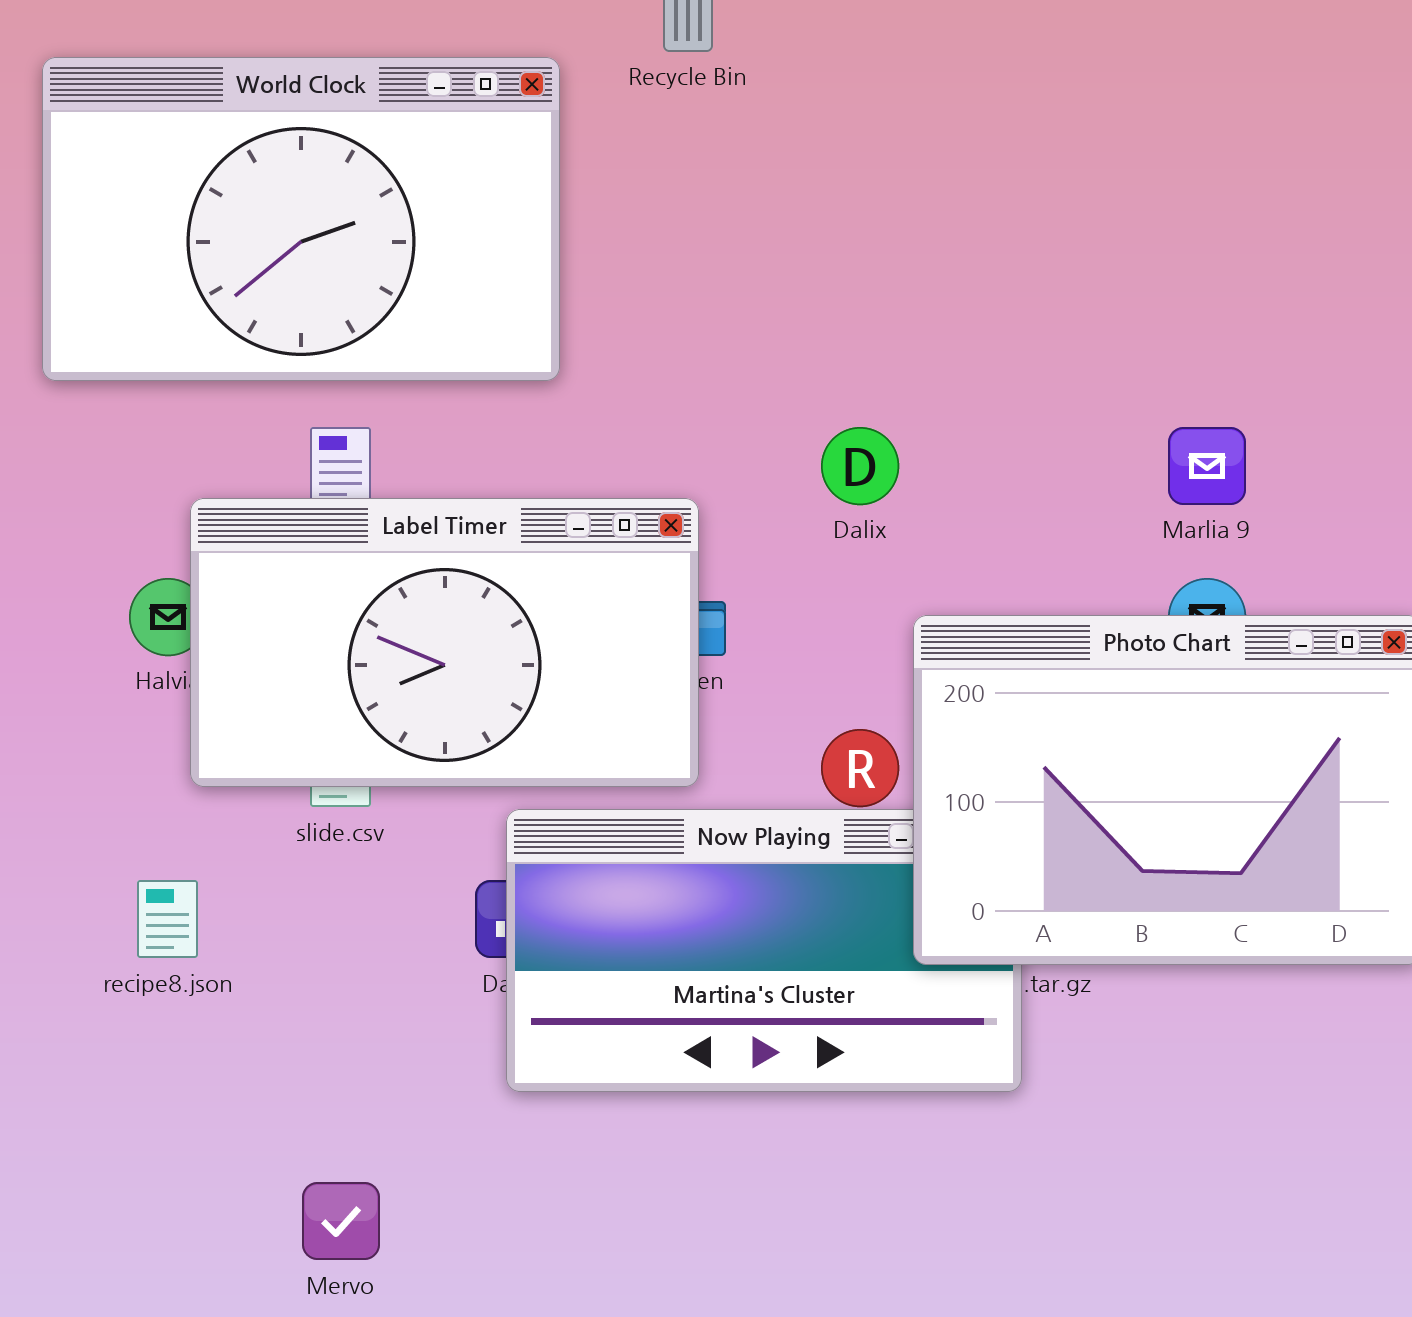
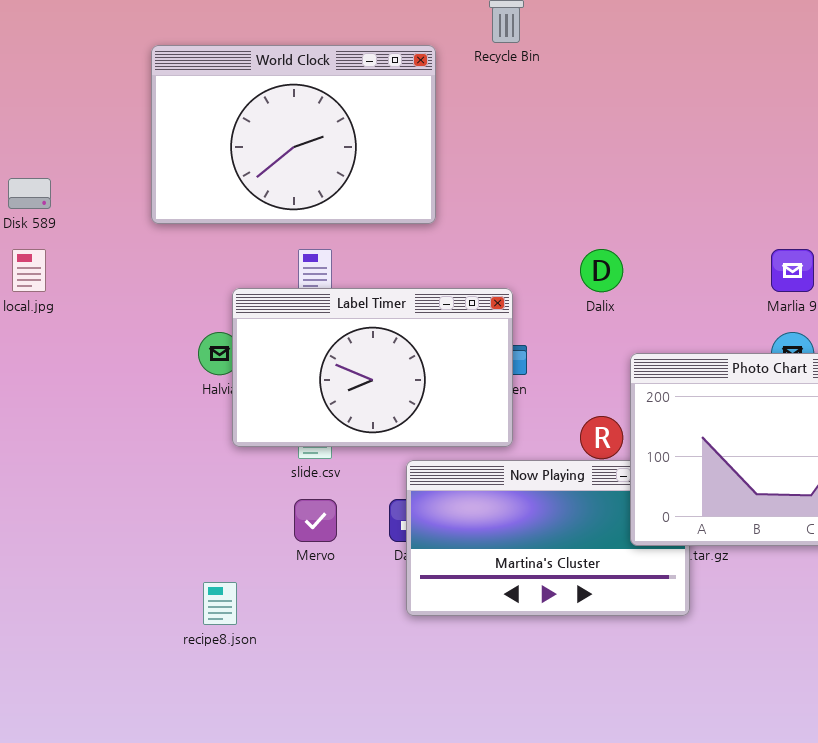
recipe8.json: [137,880,198,958] -> [203,582,237,625], moved
Mervo: [302,1182,380,1260] -> [294,499,337,542], moved

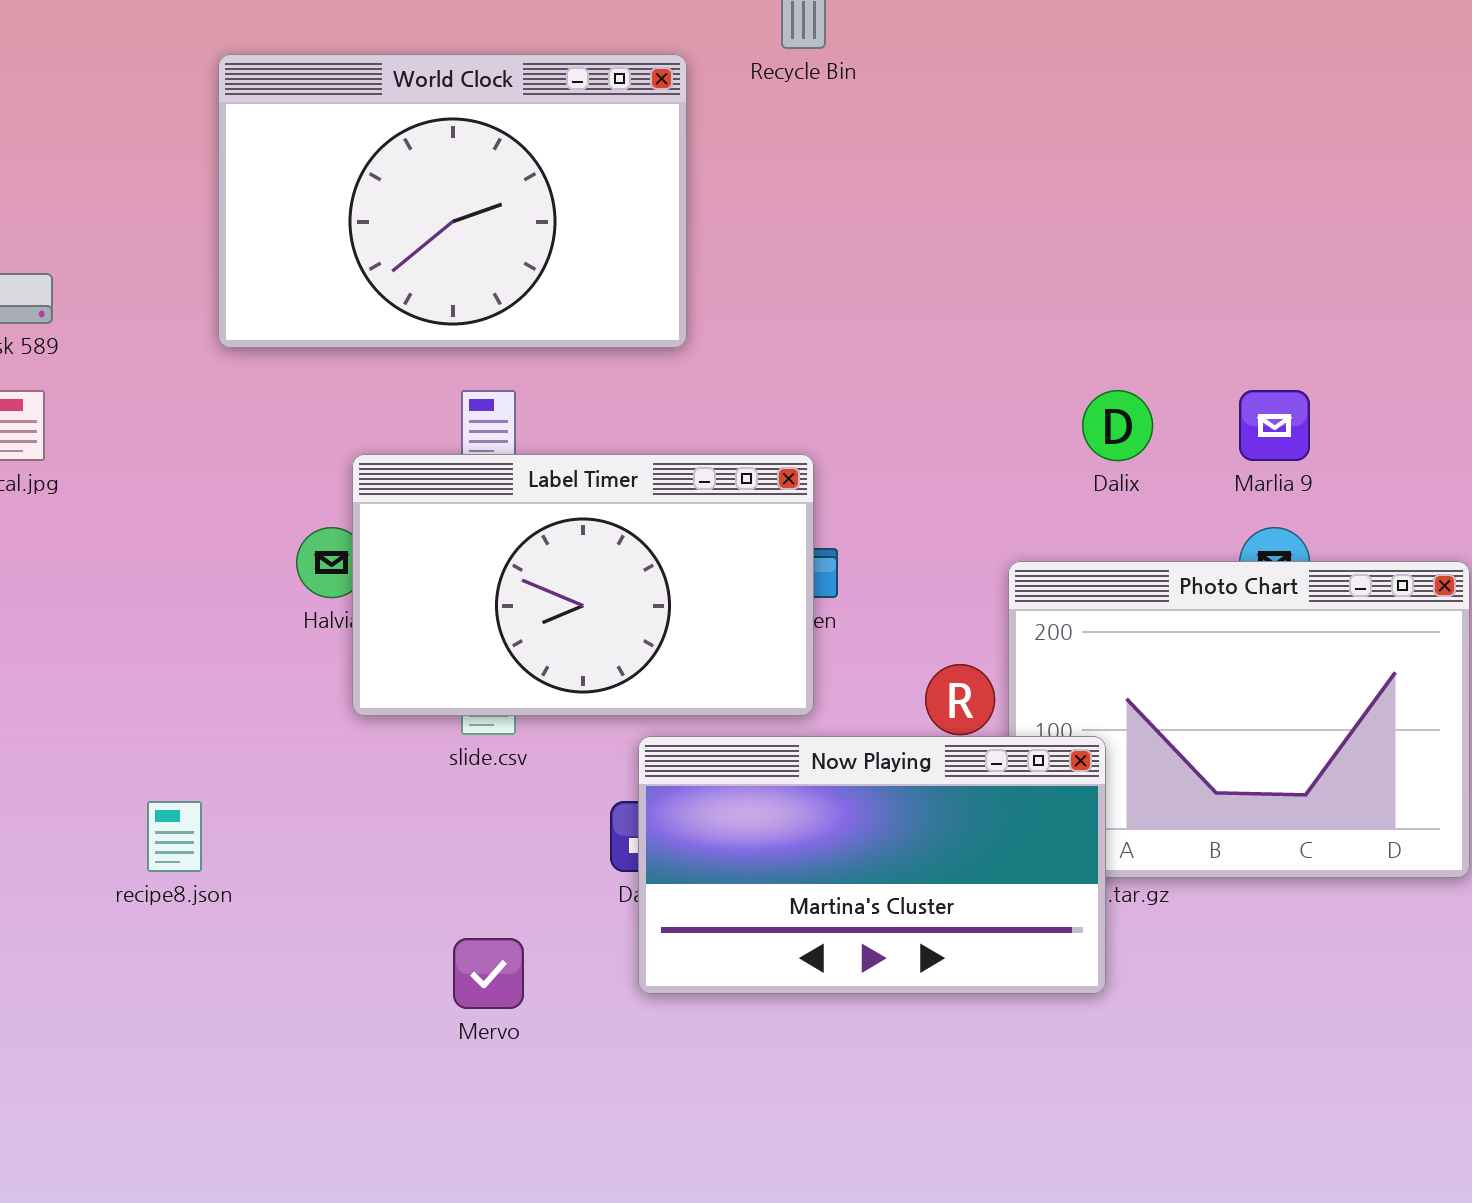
Dalix: [580,249,623,292] -> [1082,390,1153,461], moved
Now Playing: [406,460,690,616] -> [638,736,1106,994], raised
Mervo: [294,499,337,542] -> [453,938,524,1009], moved
recipe8.json: [203,582,237,625] -> [147,801,202,872], moved

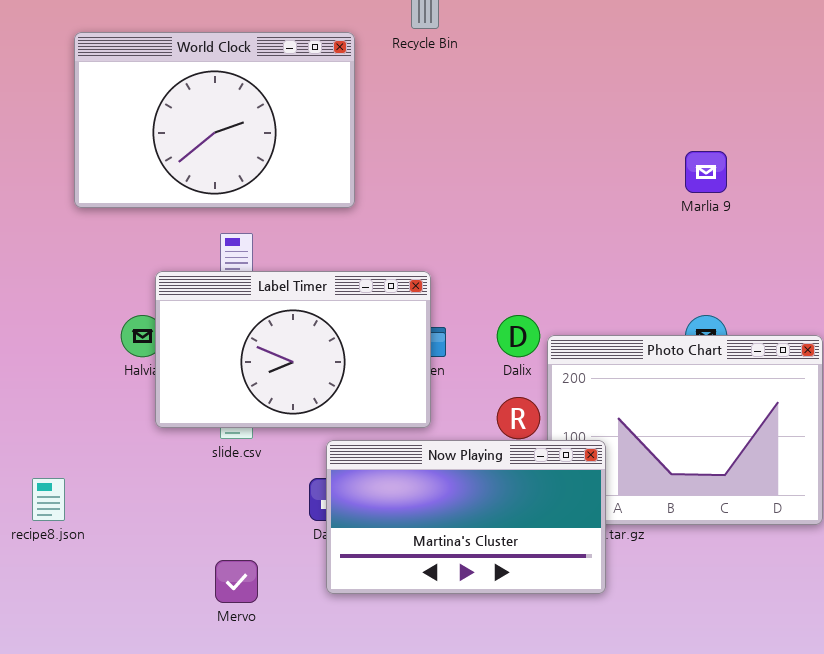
Dalix: [1082,390,1153,461] -> [497,315,540,357], moved
Marlia 9: [1239,390,1310,461] -> [685,151,727,193], moved

